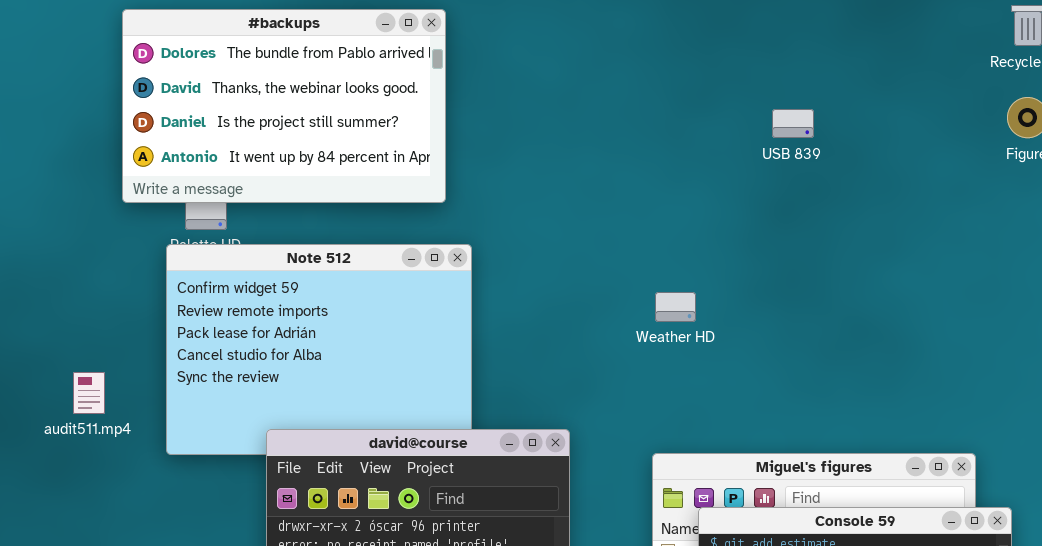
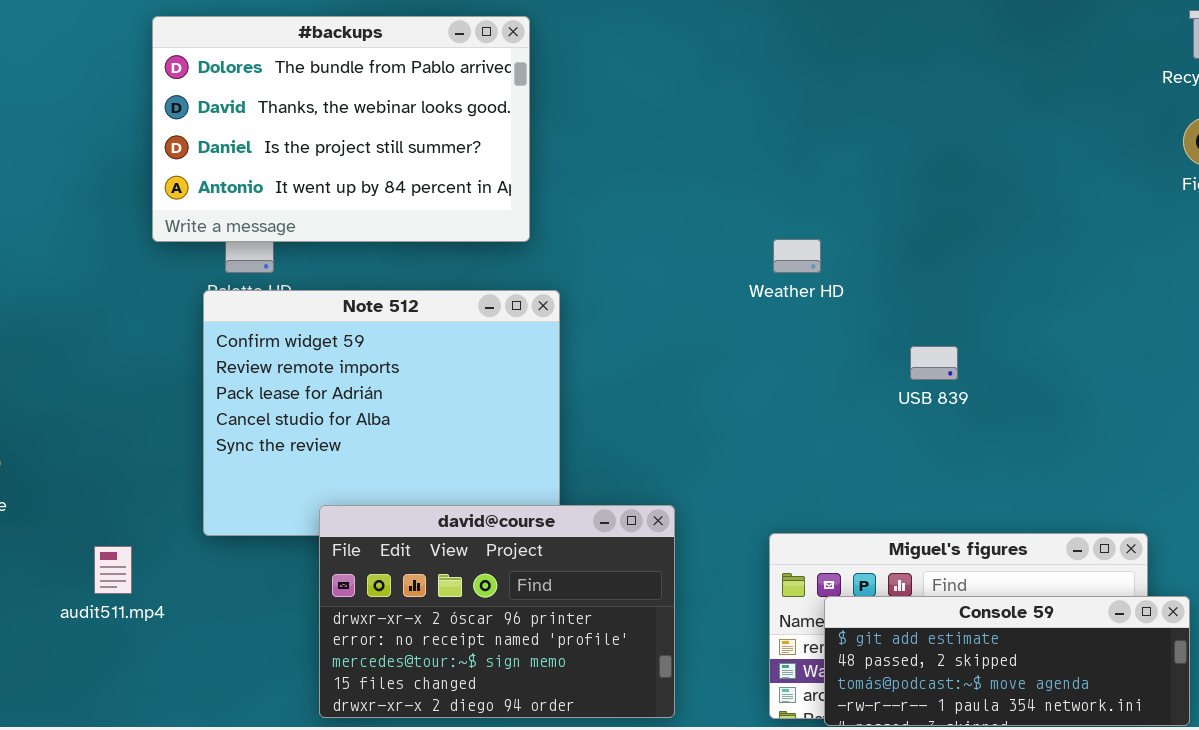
USB 839: [772,109,814,138] -> [910,346,958,380], moved
Weather HD: [655,292,696,322] -> [773,239,821,273], moved
audit511.mp4: [73,372,105,414] -> [94,546,132,594], moved

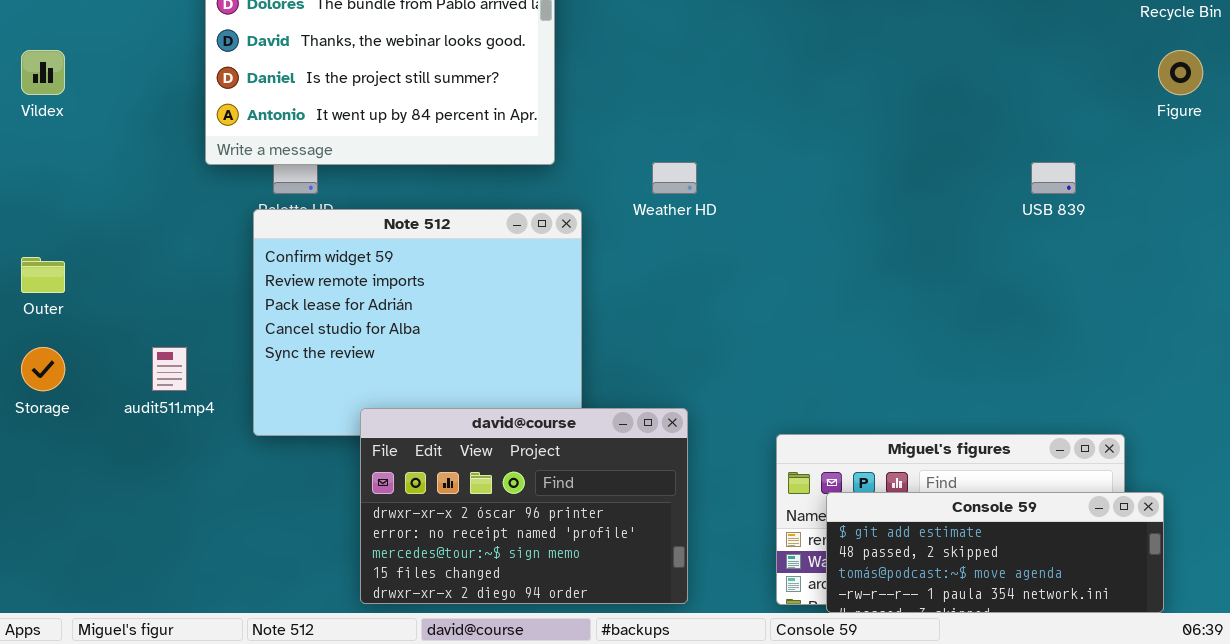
Weather HD: [773,239,821,273] -> [652,162,697,194], moved
USB 839: [910,346,958,380] -> [1031,162,1076,194], moved
audit511.mp4: [94,546,132,594] -> [152,347,187,391], moved

